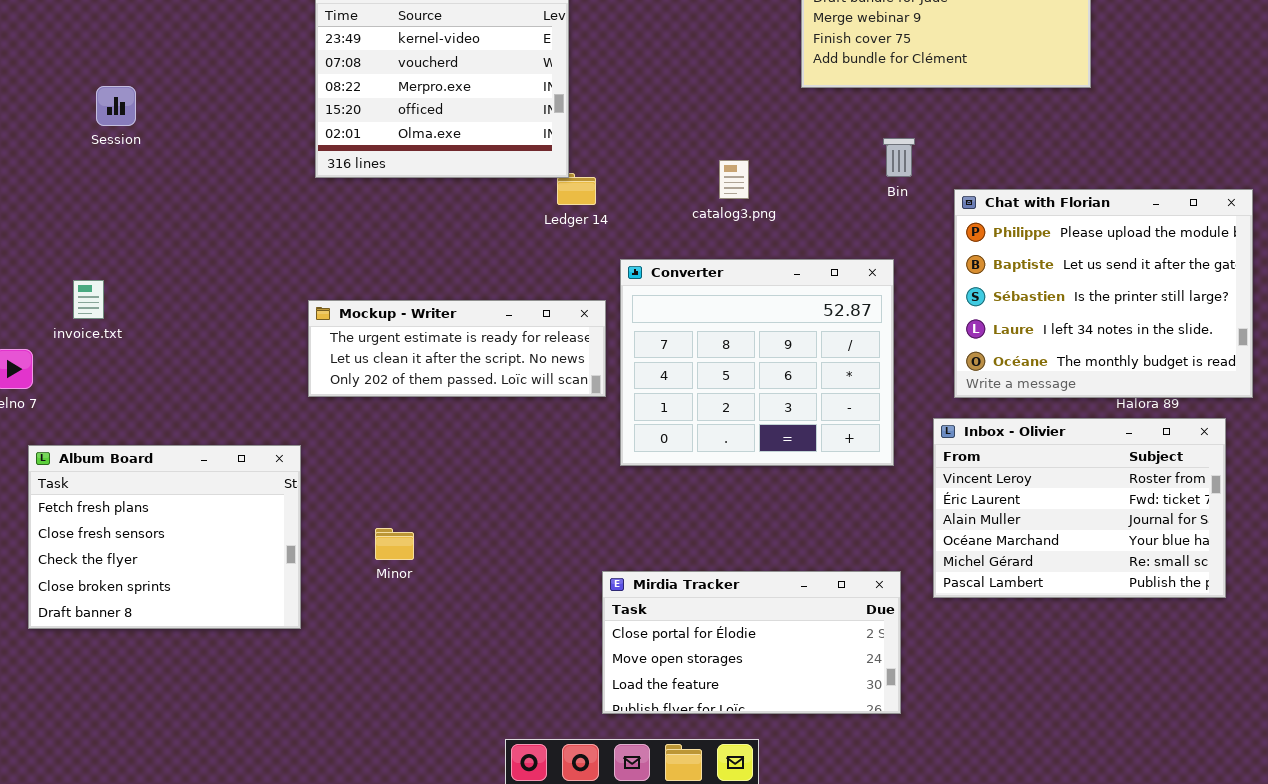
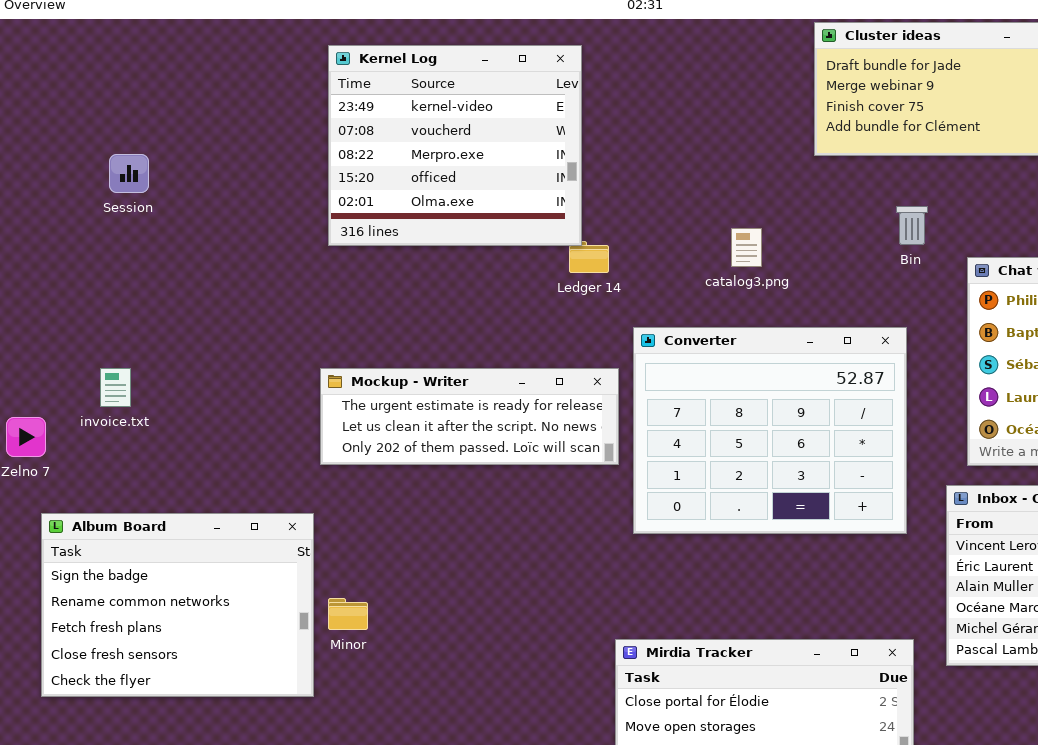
invoice.txt: [73,280,104,319] -> [100,368,131,407], moved
Album Board: [28,445,301,629] -> [41,513,314,697], scrolled up 2 rows
Minor: [375,528,414,560] -> [328,598,368,630], moved

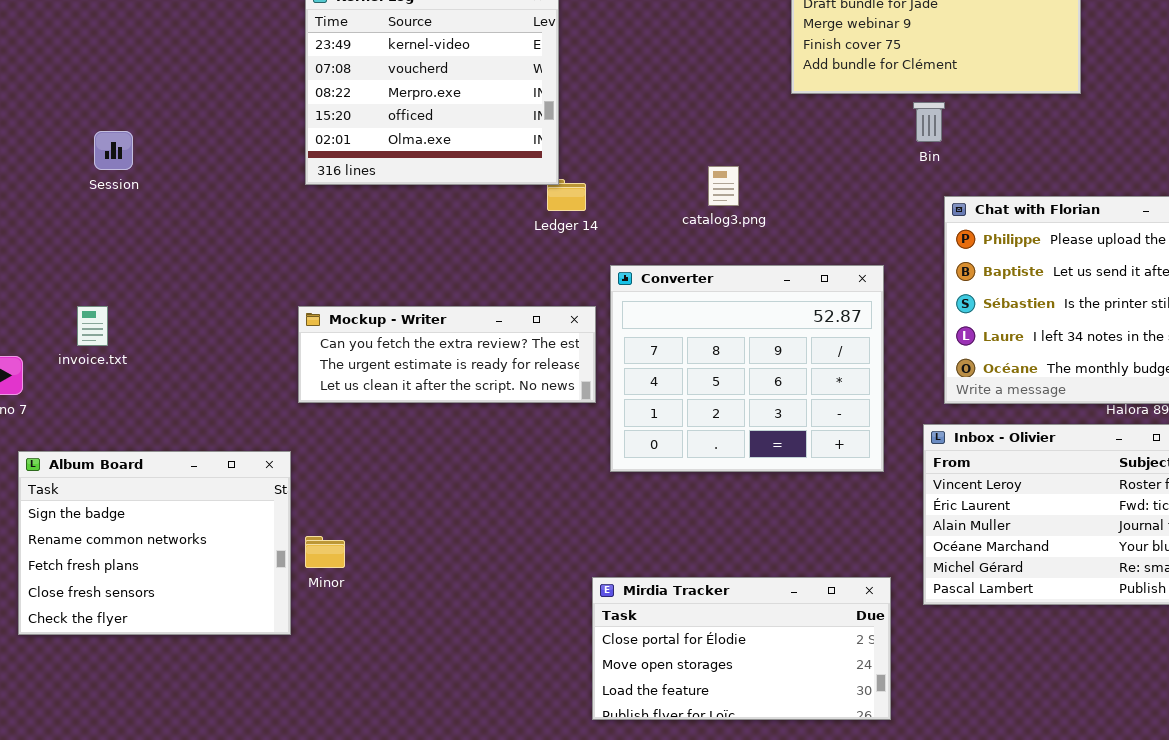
Session: [109,154,149,193] -> [94,131,133,170], moved
Bin: [896,206,928,245] -> [913,102,945,142], moved
Mockup - Writer: [320,368,619,465] -> [298,306,596,403], scrolled up 1 row

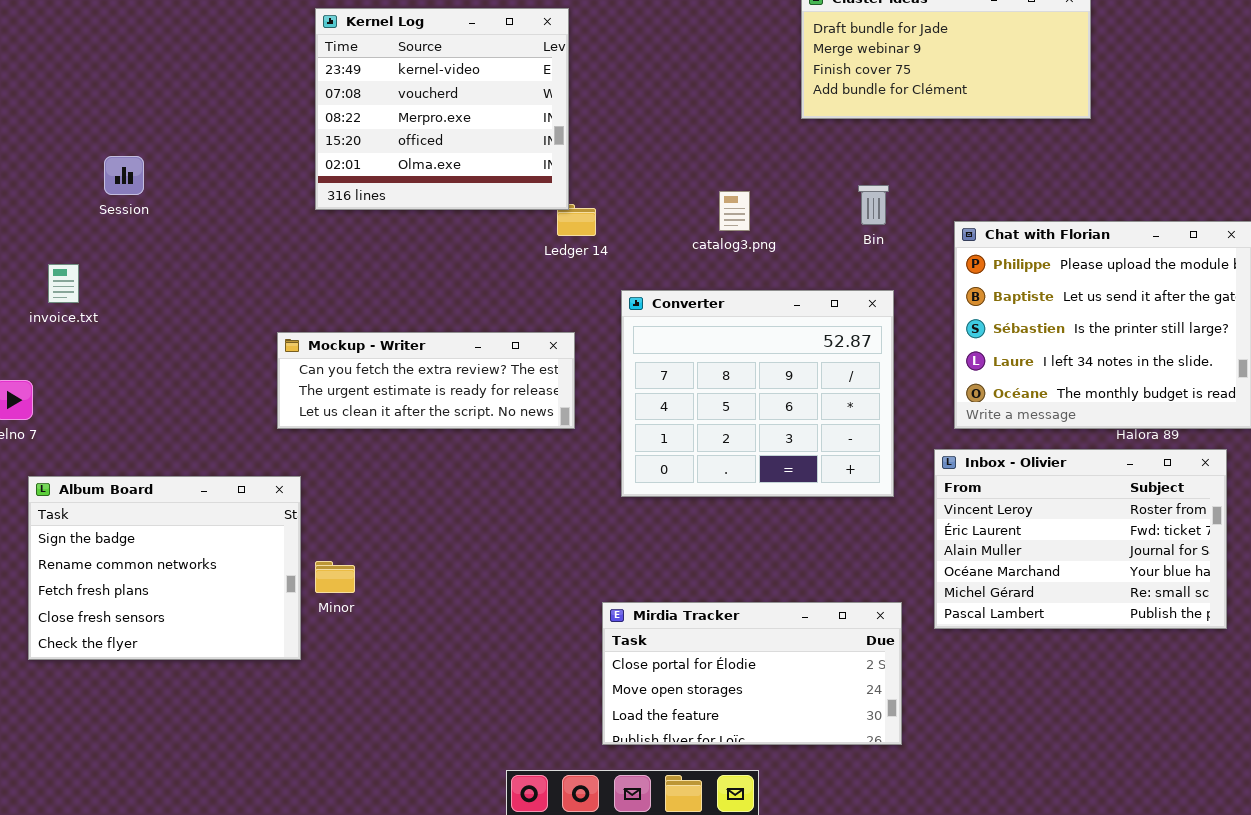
Bin: [913,102,945,142] -> [858,185,889,225], moved
invoice.txt: [77,306,108,346] -> [48,264,79,303], moved
Mockup - Writer: [298,306,596,403] -> [277,332,575,429], moved

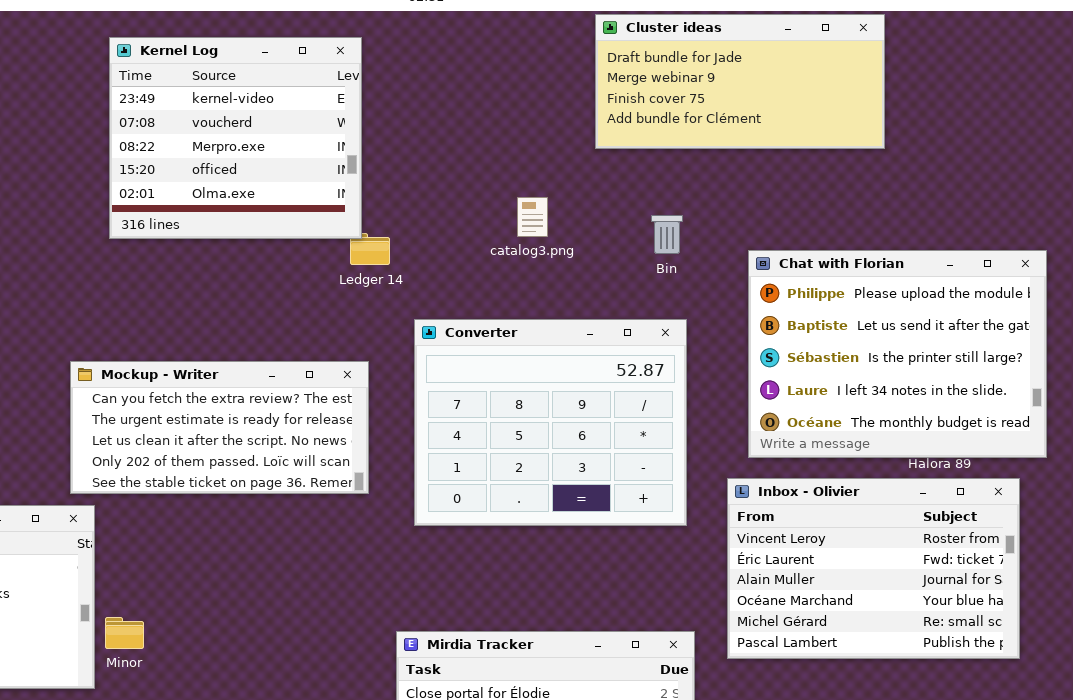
catalog3.png: [719,191,750,231] -> [517,197,548,237], moved
Mockup - Writer: [277,332,575,429] -> [70,361,369,494], resized
Minor: [315,561,355,593] -> [105,617,144,649], moved

